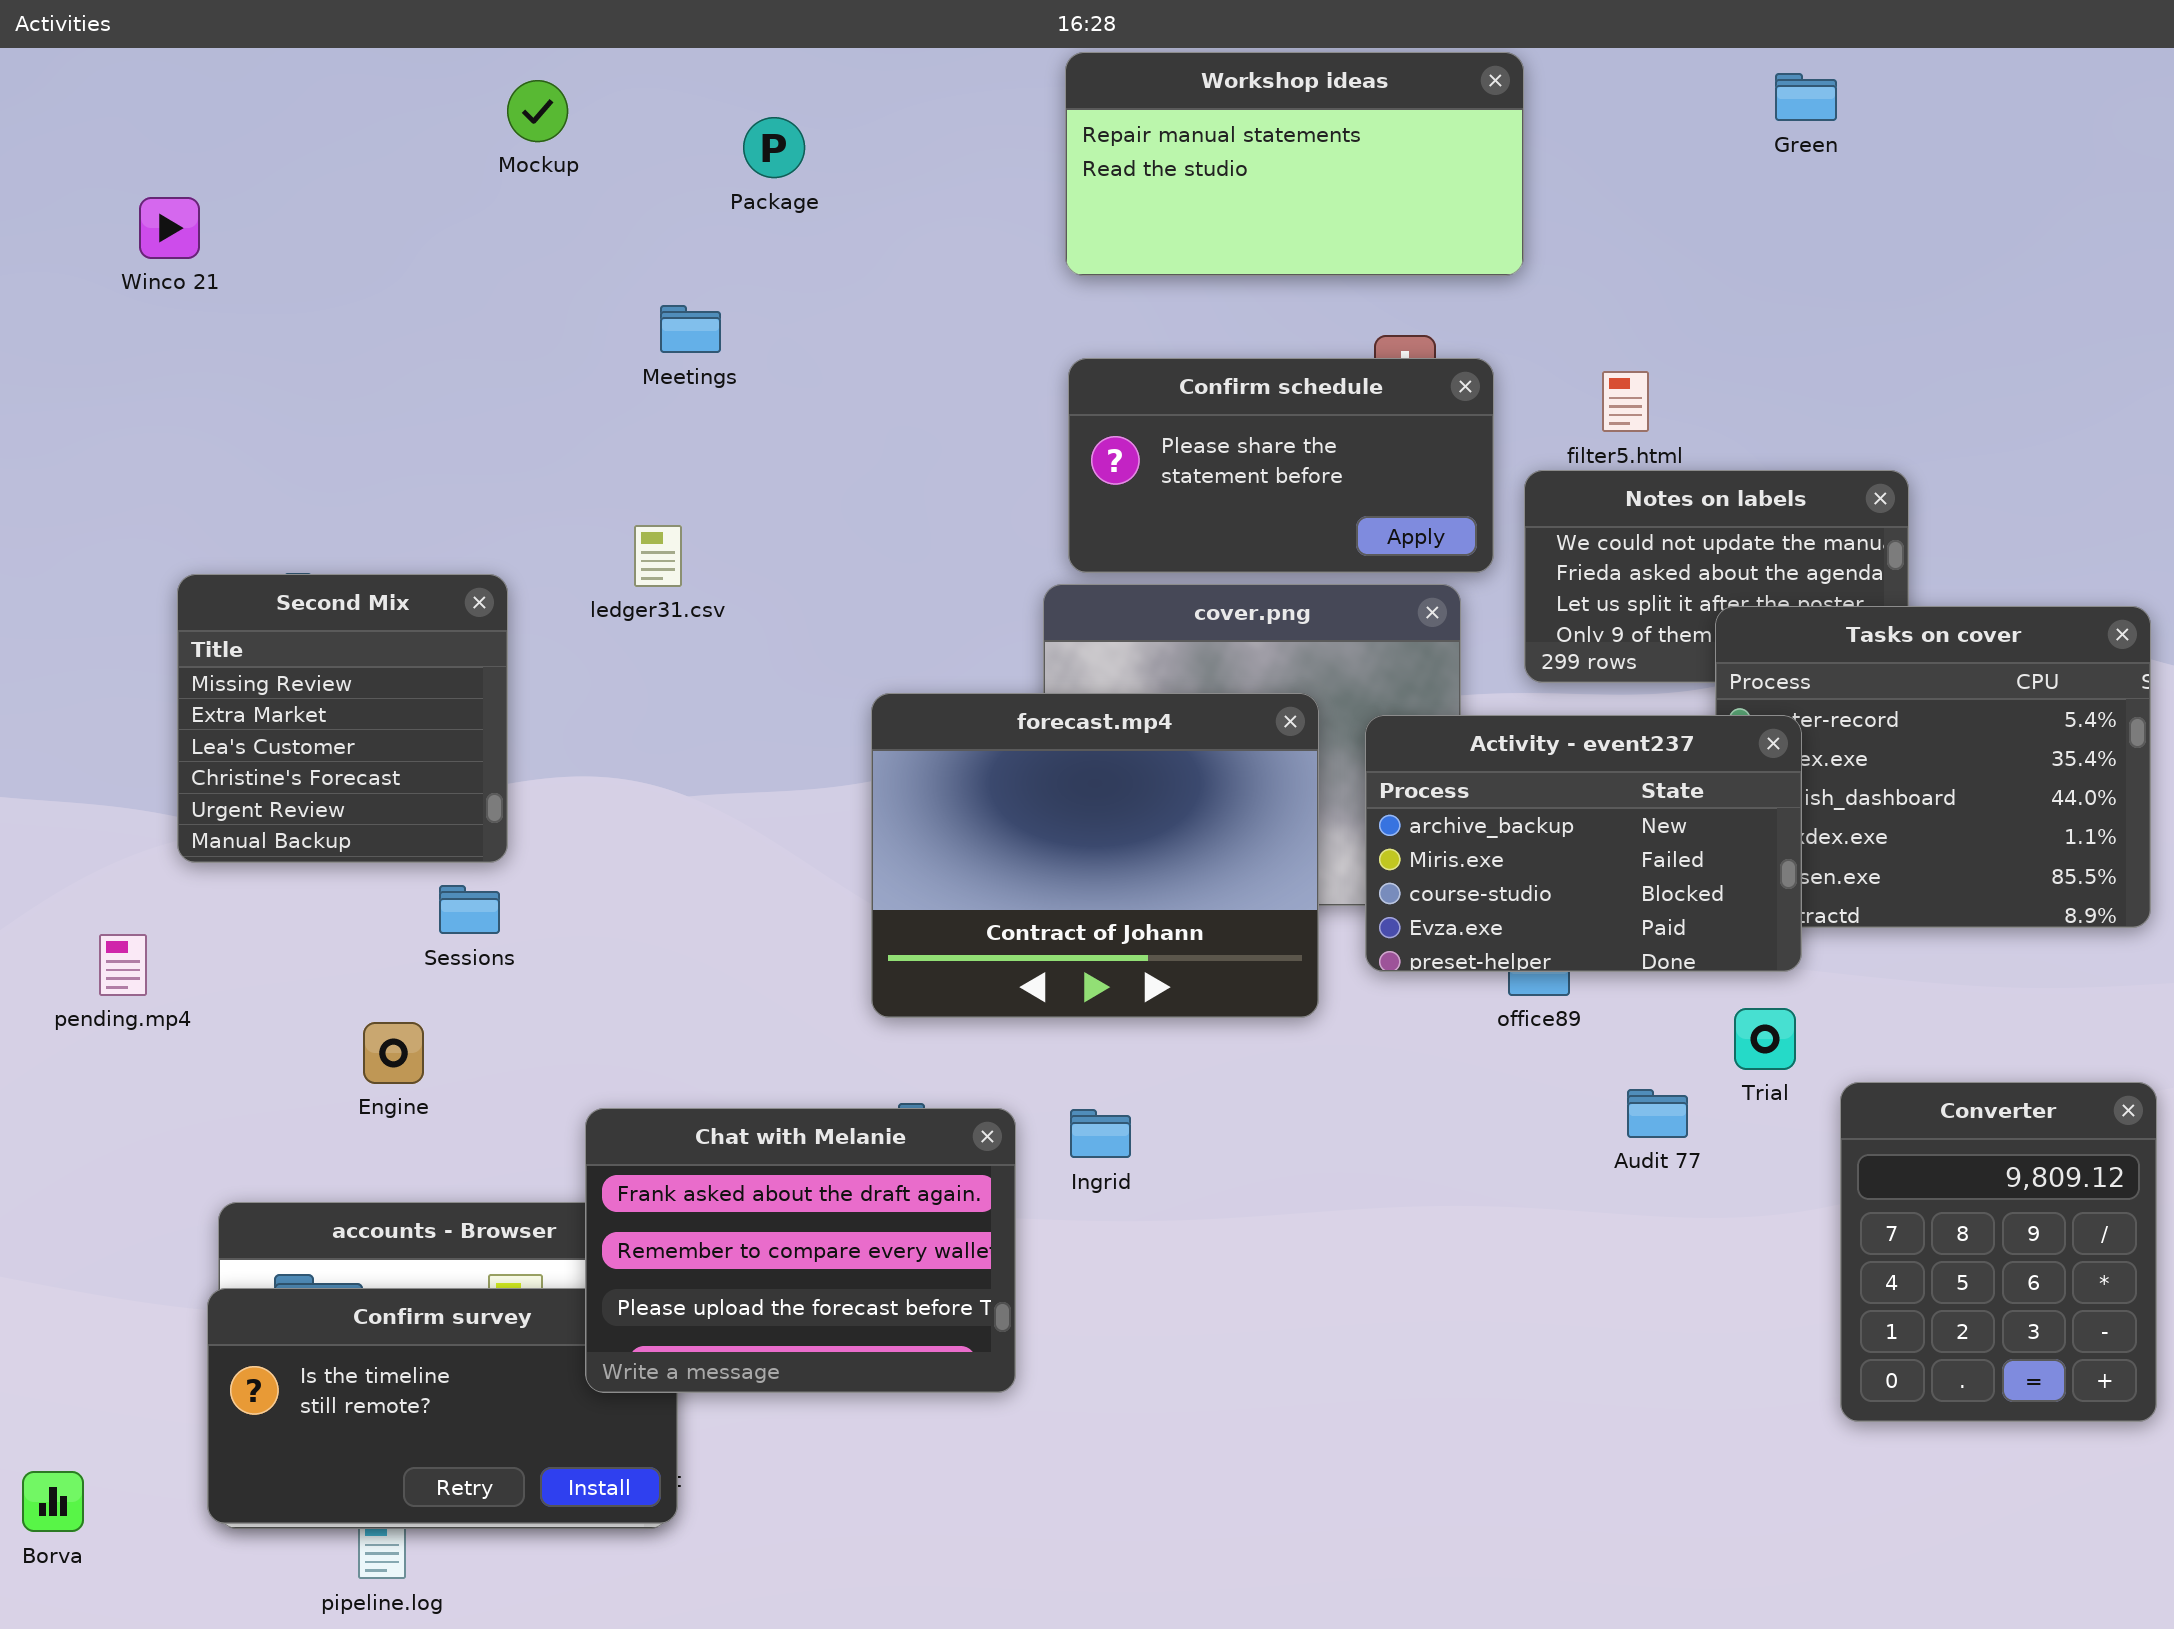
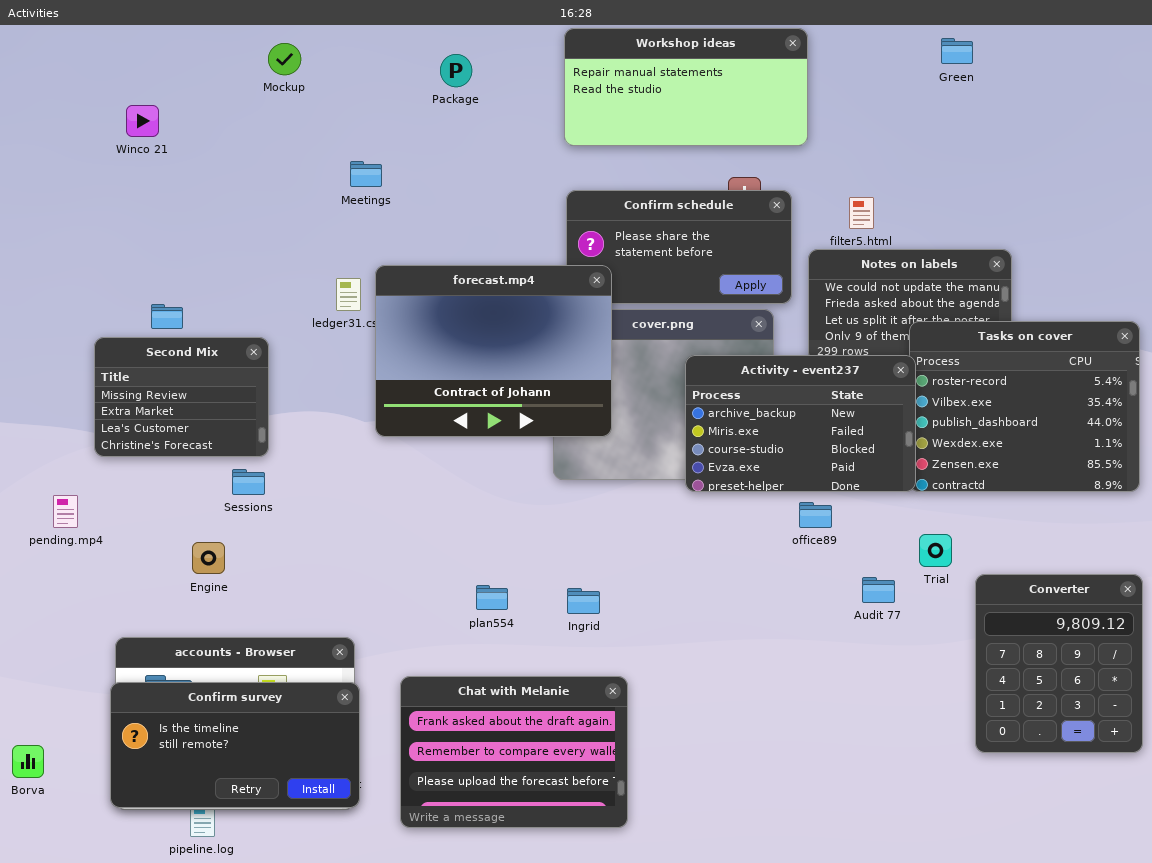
Package: [743,117,805,178] -> [440,54,472,87], moved
Winco 21: [139,197,200,259] -> [126,105,159,137], moved
Second Mix: [177,574,508,863] -> [94,337,269,457], resized
forecast.mp4: [871,693,1319,1018] -> [375,265,612,437], moved
Activity - event237: [1365,715,1802,972] -> [685,355,916,492], moved
Chat with Melanie: [585,1108,1016,1393] -> [400,676,628,828], moved
Borva: [22,1471,84,1532] -> [12,745,44,778], moved

